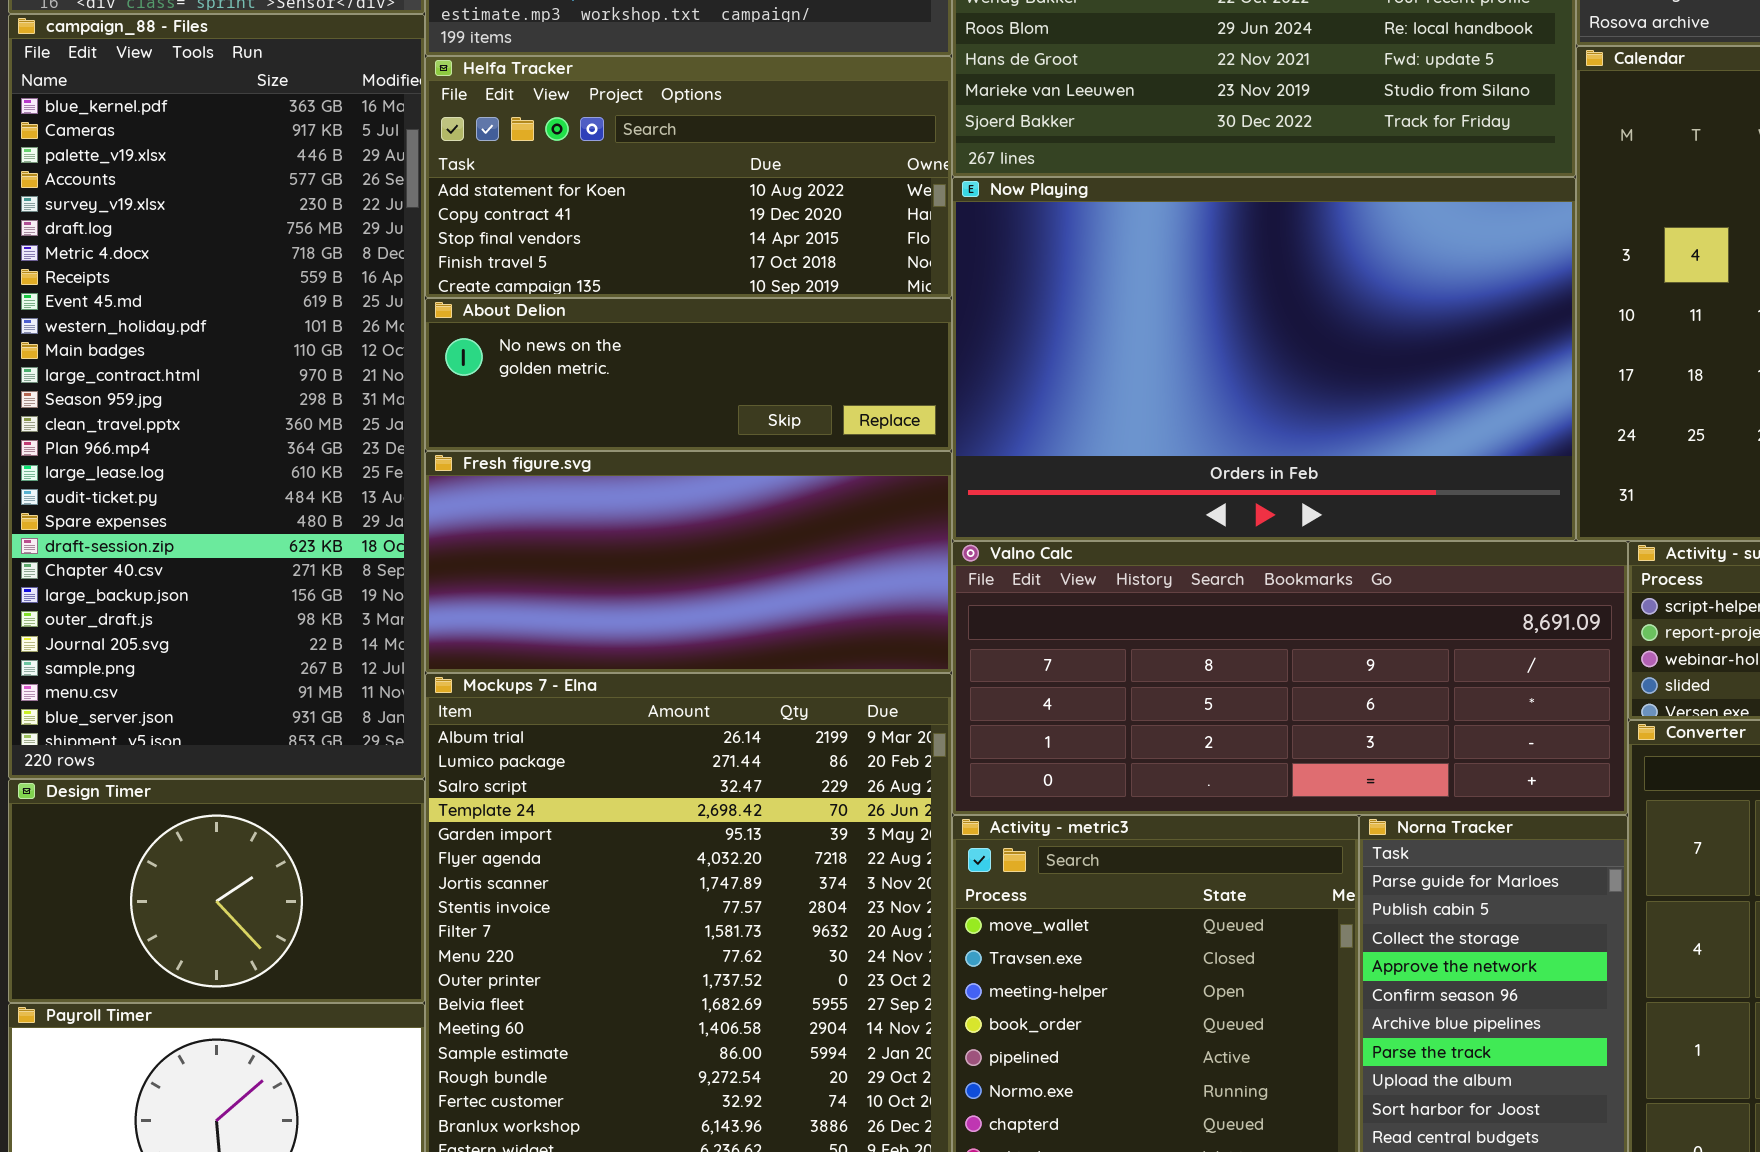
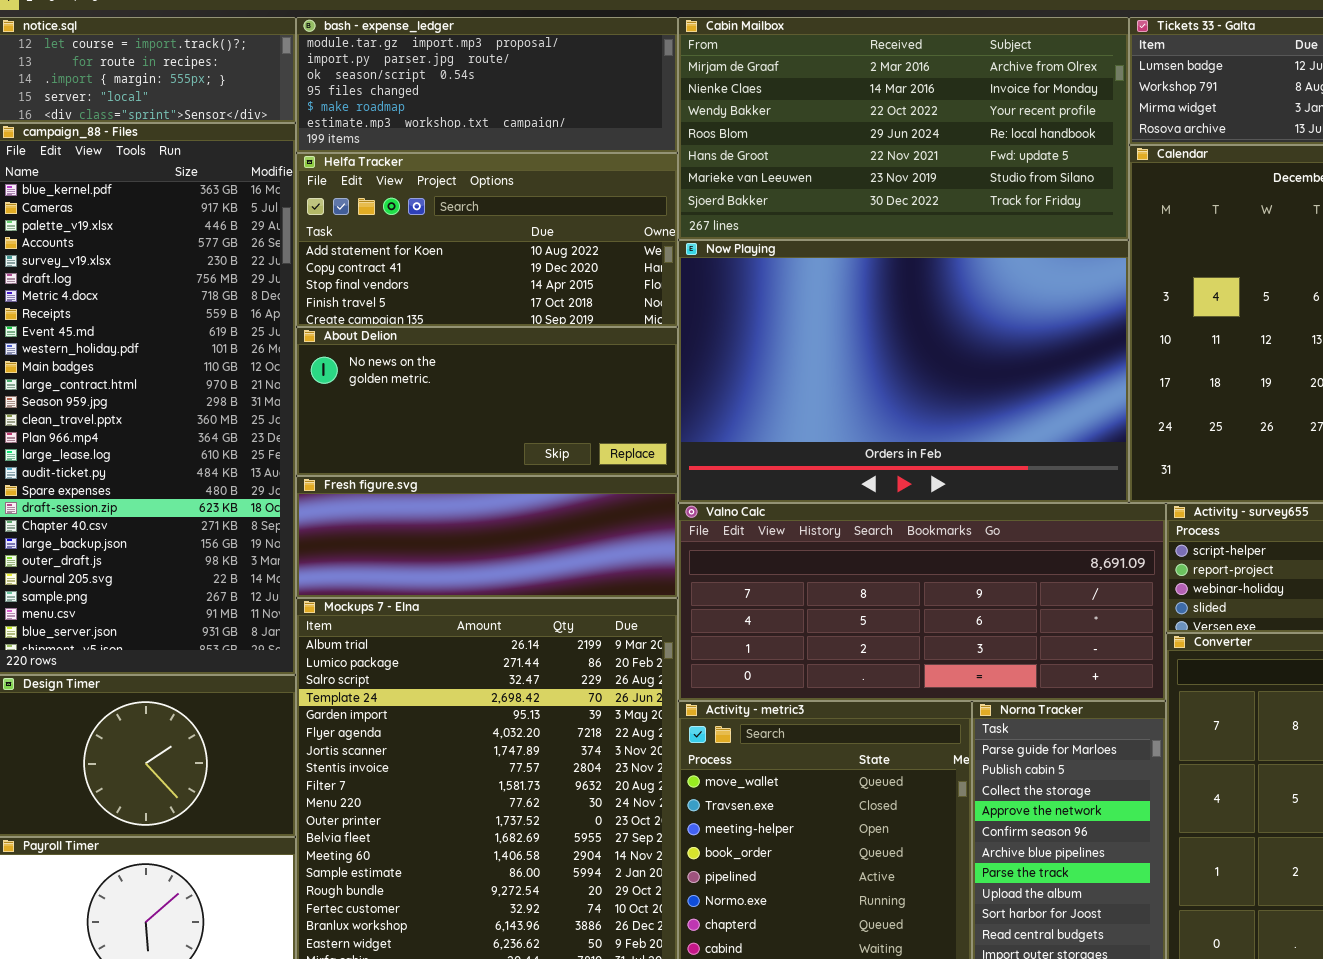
About Delion: [425,298,952,451] -> [296,327,678,476], resized
Fresh figure.svg: [425,451,952,673] -> [296,476,678,598], resized

